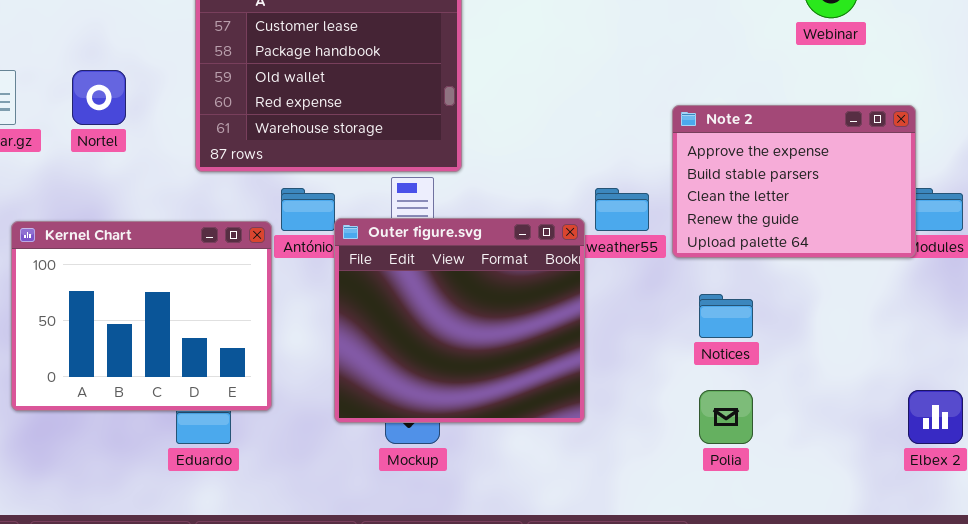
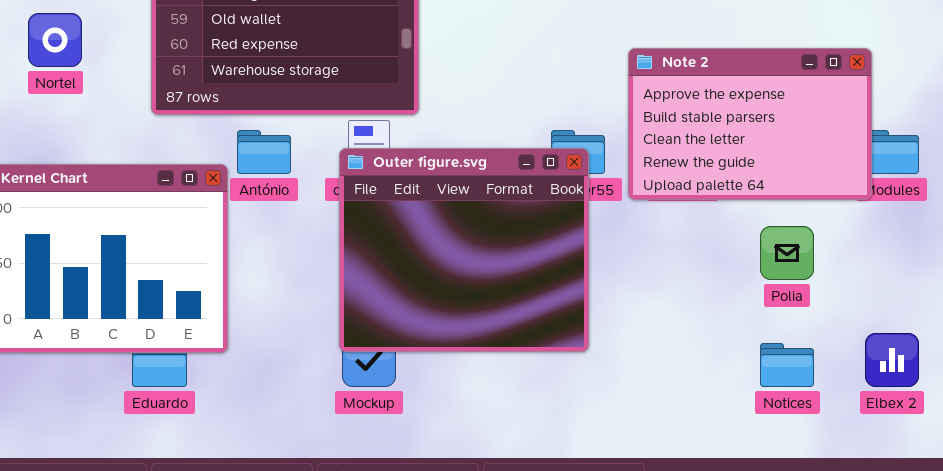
Outer figure.svg: [334,218,585,423] -> [339,148,589,352], moved
Notices: [699,294,753,338] -> [760,343,814,387], moved
Polia: [699,390,753,444] -> [760,226,814,280], moved

